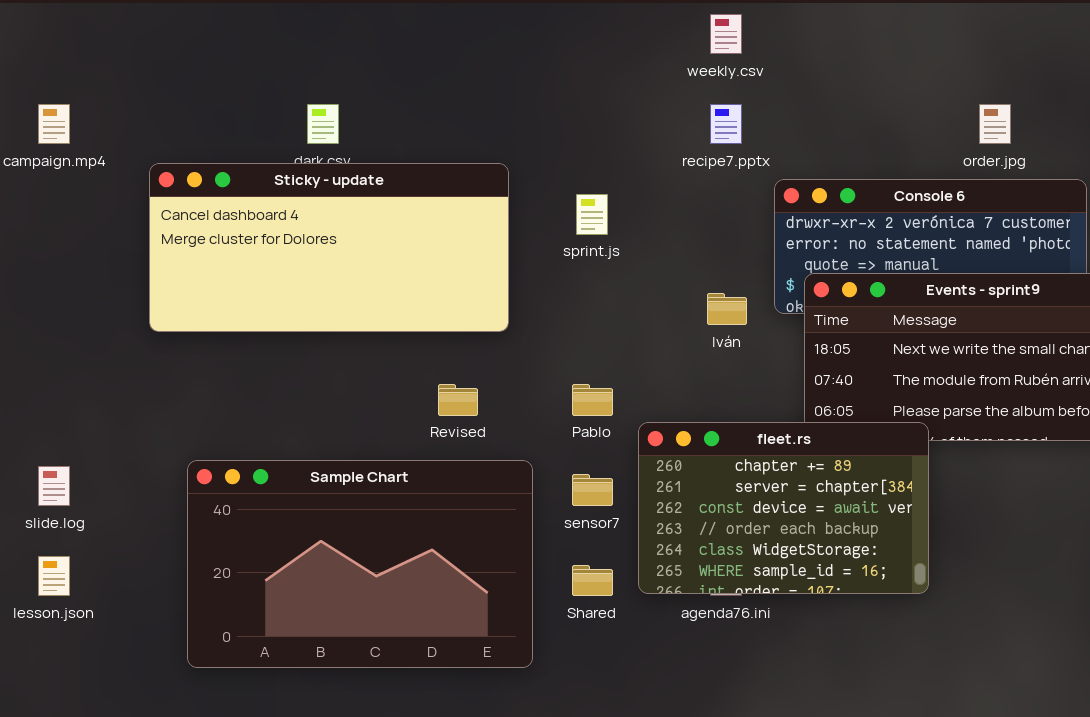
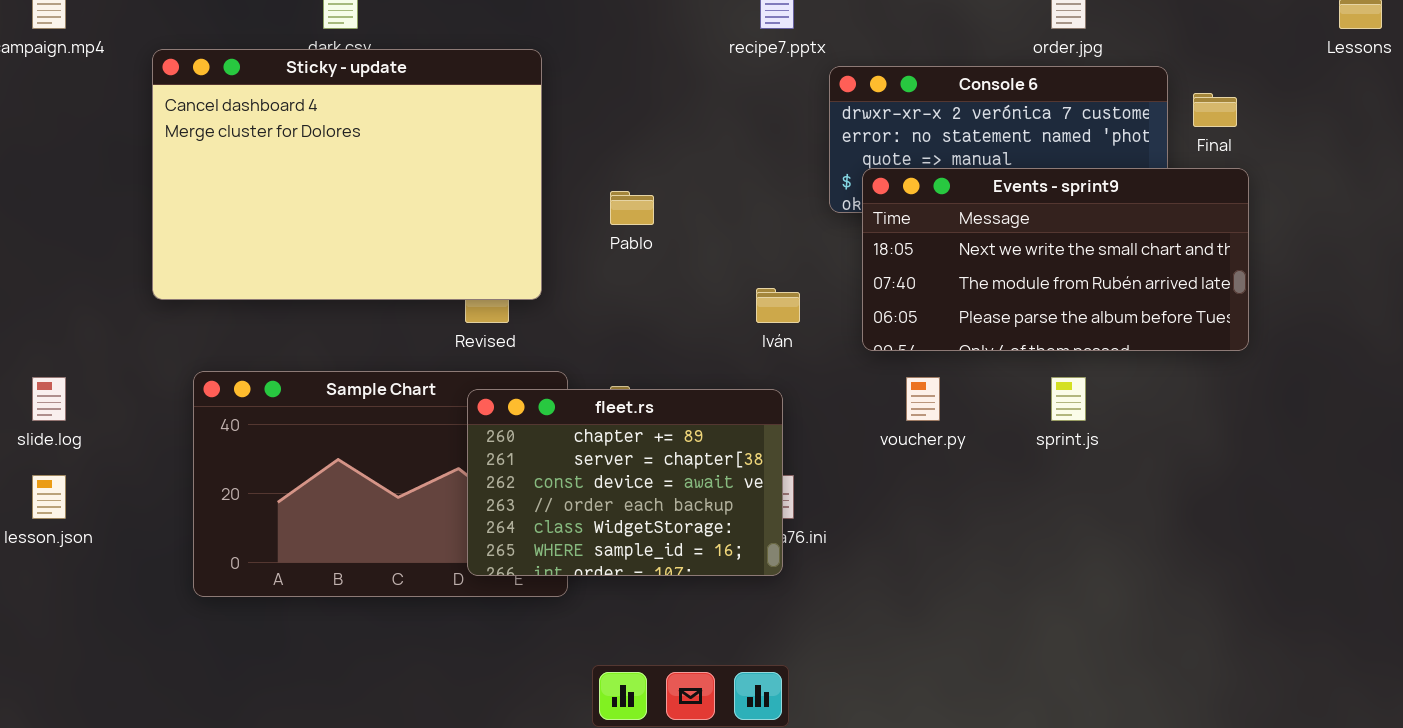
Sticky - update: [149,163,509,332] -> [152,49,542,300], resized
sprint.js: [576,194,608,235] -> [1051,377,1086,421], moved
Iván: [707,293,747,325] -> [756,288,800,323], moved
Pablo: [572,384,613,416] -> [610,191,654,225], moved
fleet.rs: [638,422,929,594] -> [467,389,783,576], moved

